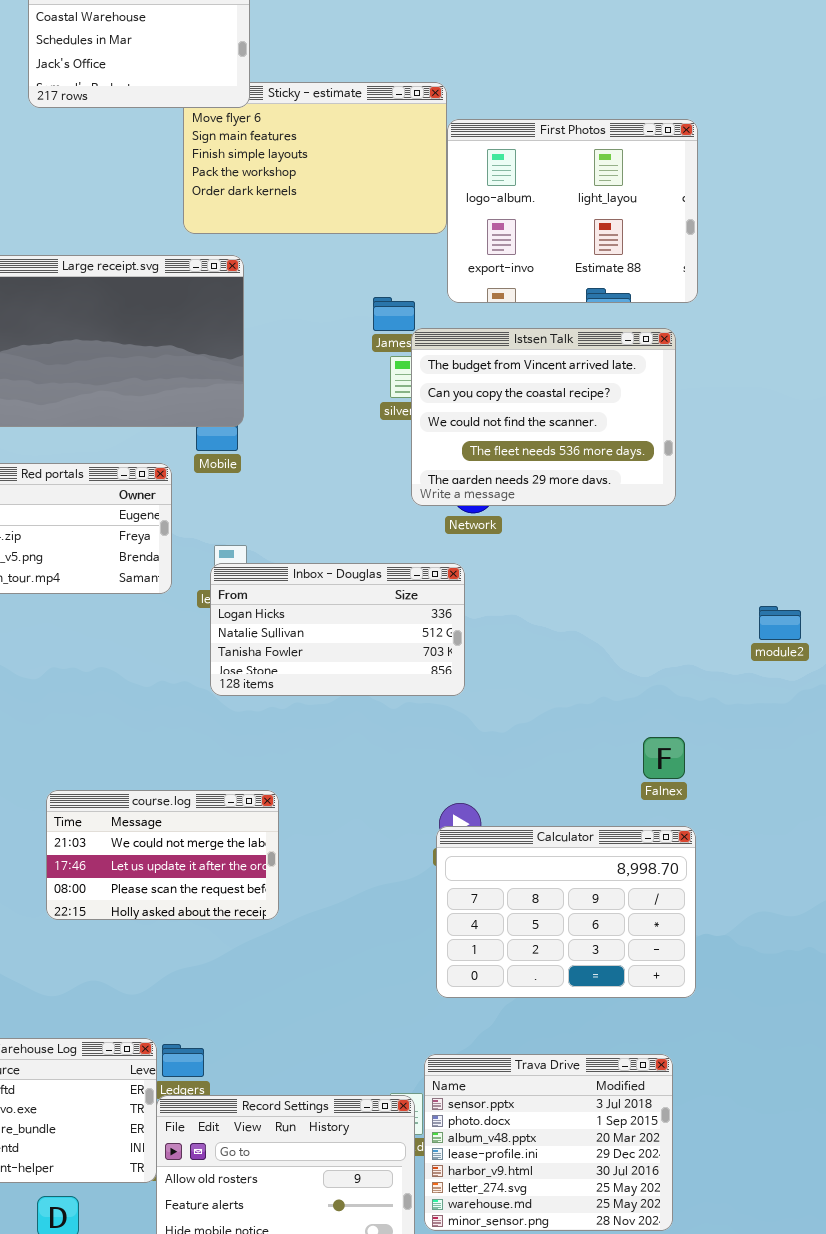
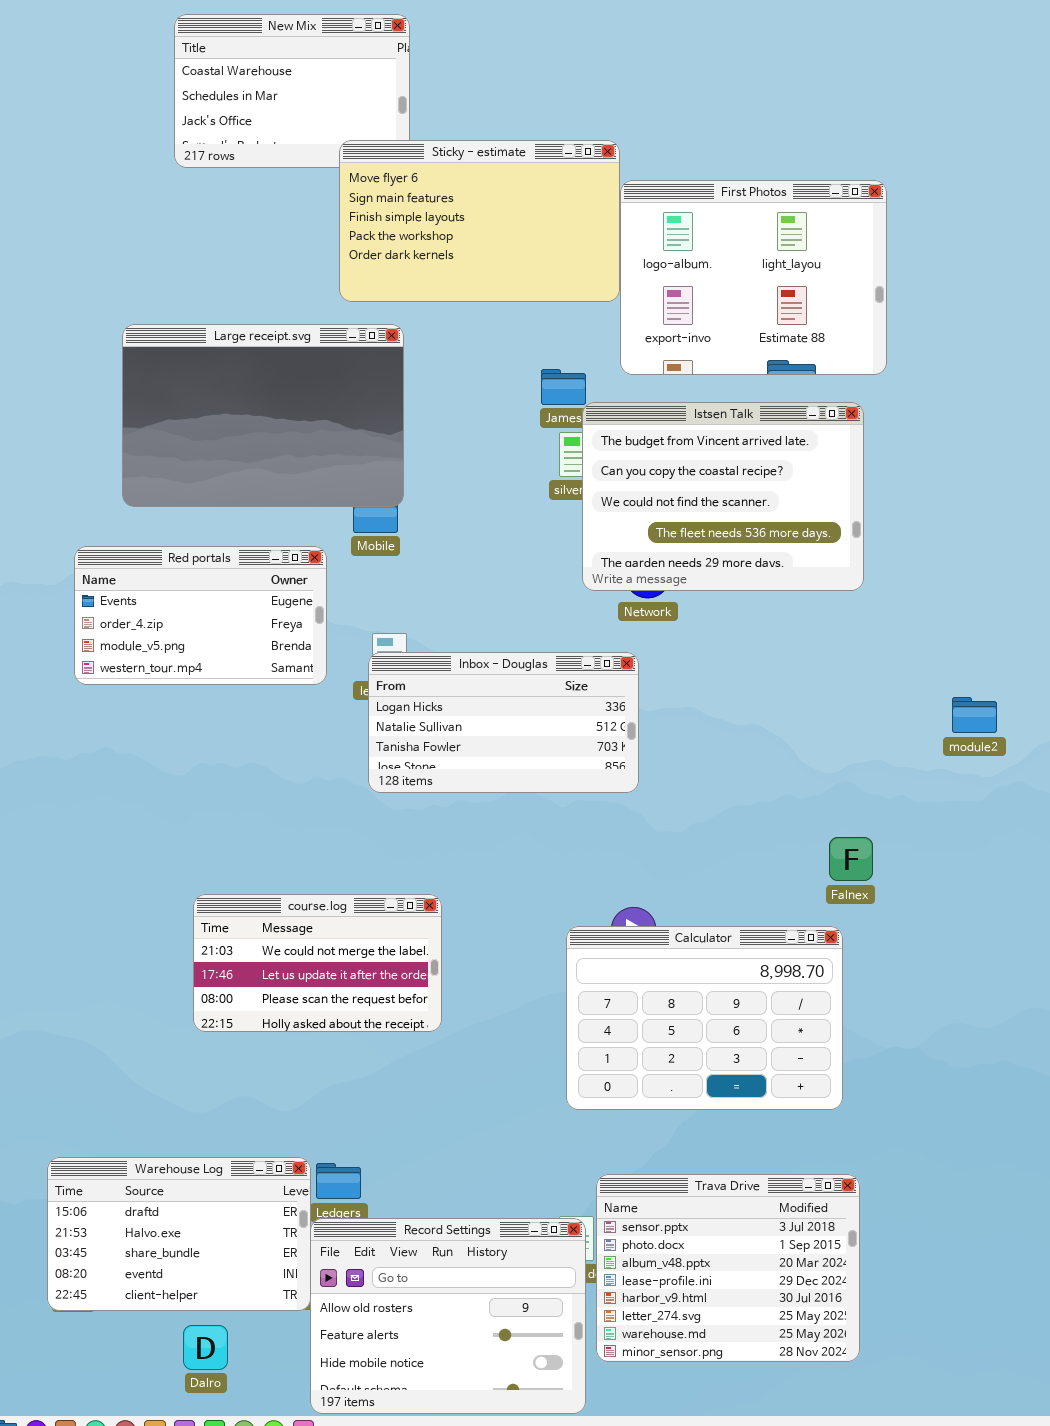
Sticky - estimate: [183,82,447,234] -> [339,140,620,302], raised
Calculator: [436,826,696,998] -> [566,926,843,1110], moved

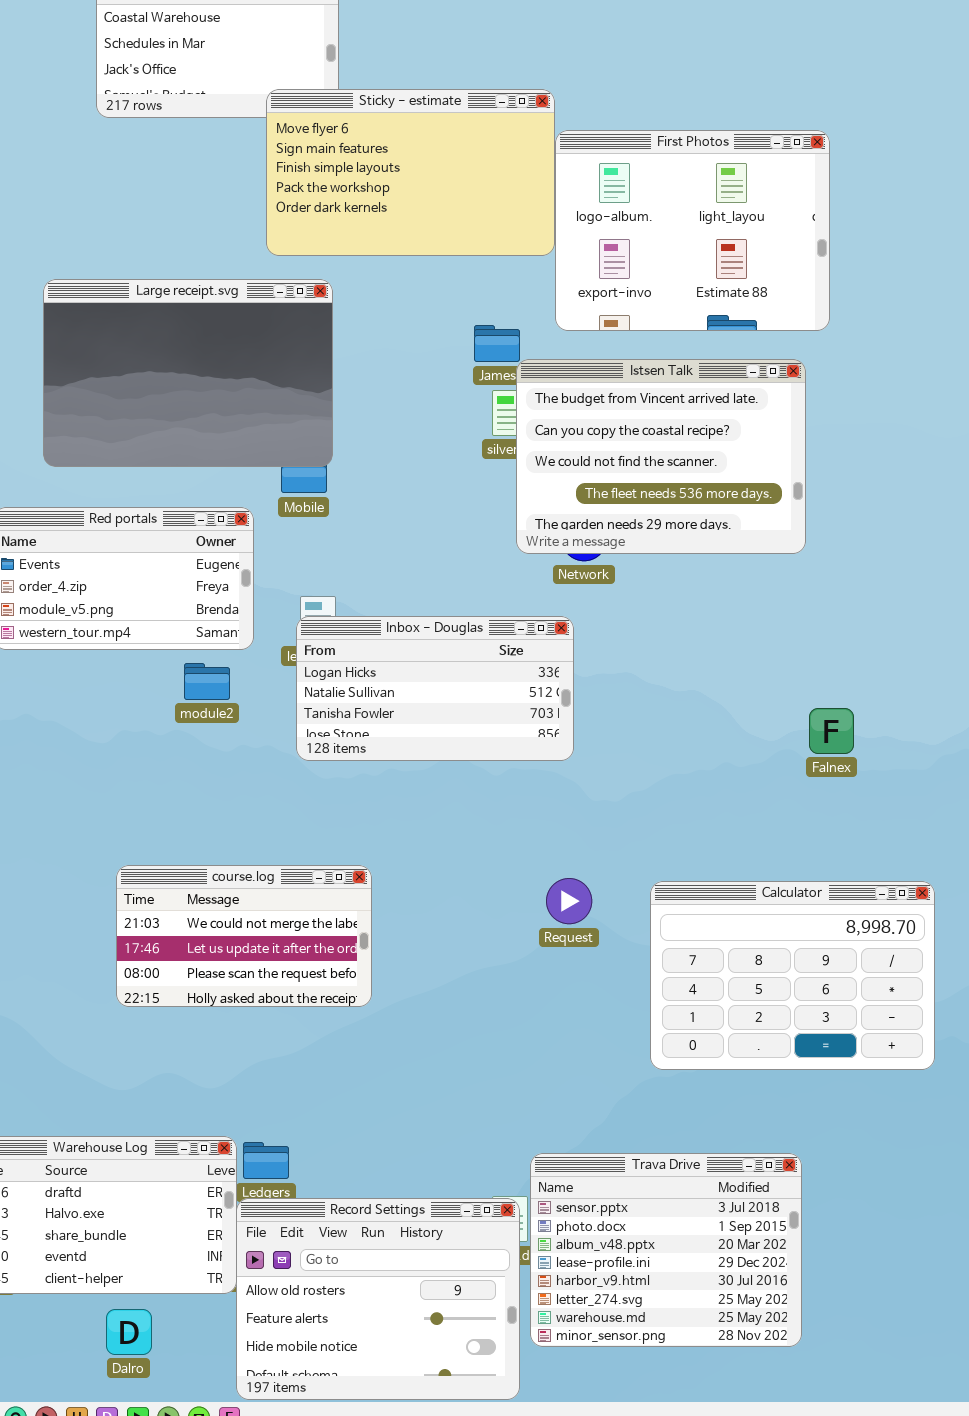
module2: [952,697,997,733] -> [184,663,230,700], moved
Falnex: [829,837,873,881] -> [809,708,854,754], moved
Calculator: [566,926,843,1110] -> [650,881,935,1070], moved

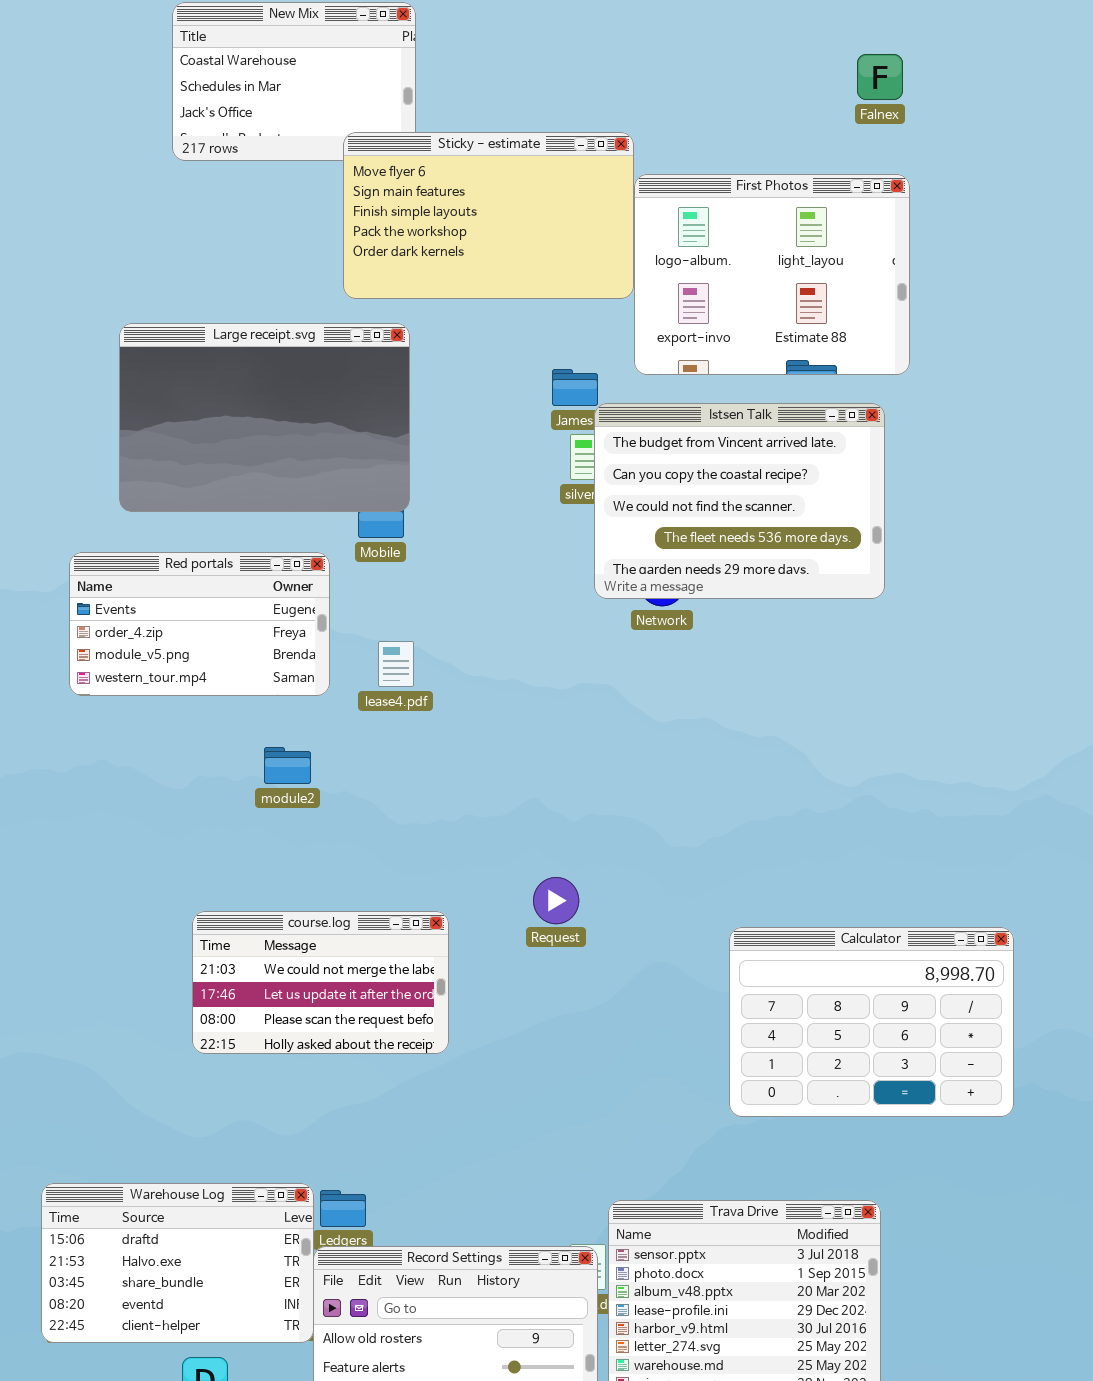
Inbox - Douglas: [296,616,574,761] -> none, closed
module2: [184,663,230,700] -> [264,747,311,784], moved
Falnex: [809,708,854,754] -> [857,54,903,100], moved
Request: [546,878,592,924] -> [533,877,579,924], moved

